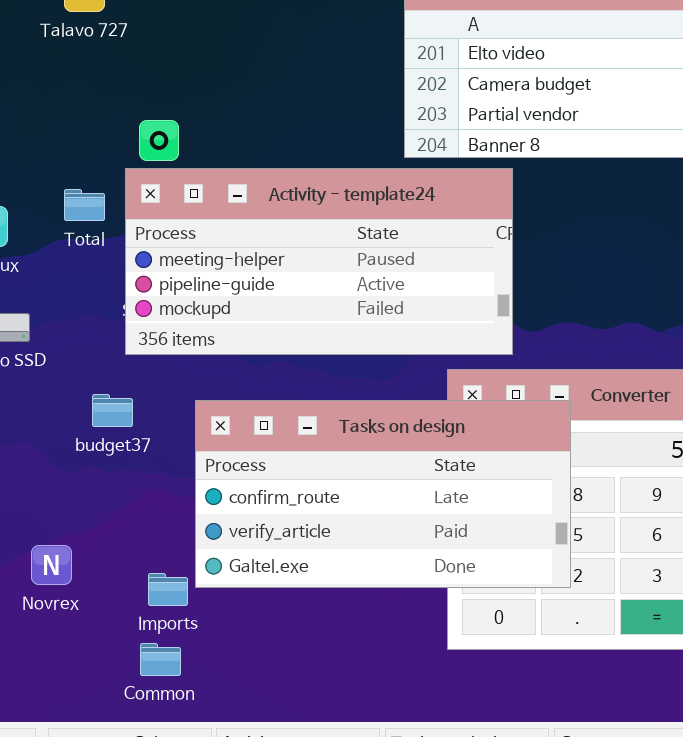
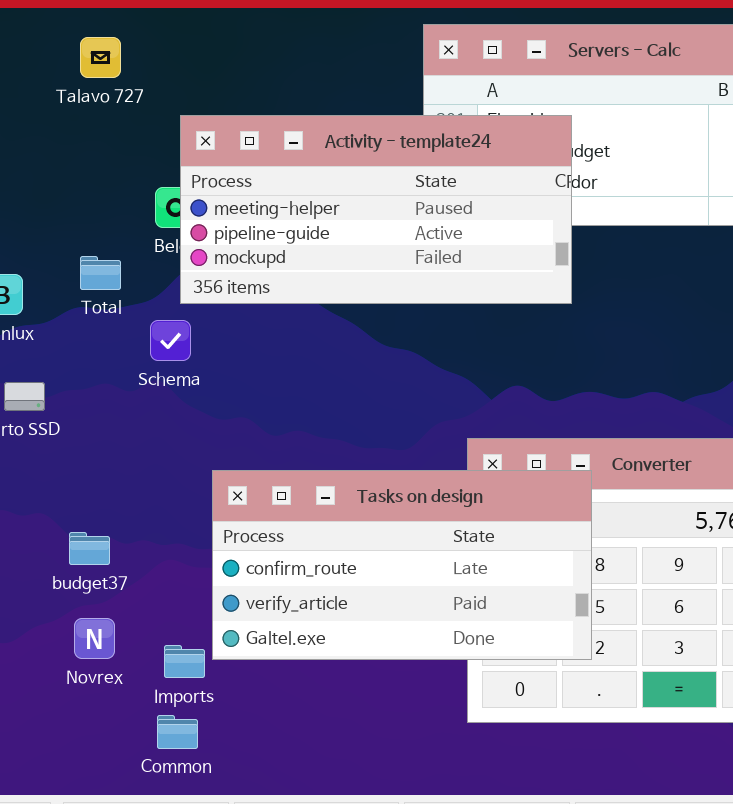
Activity - template24: [125,168,513,355] -> [180,115,572,304], moved
budget37: [92,394,133,427] -> [69,532,110,565], moved
Novrex: [31,545,72,585] -> [74,618,115,659], moved

